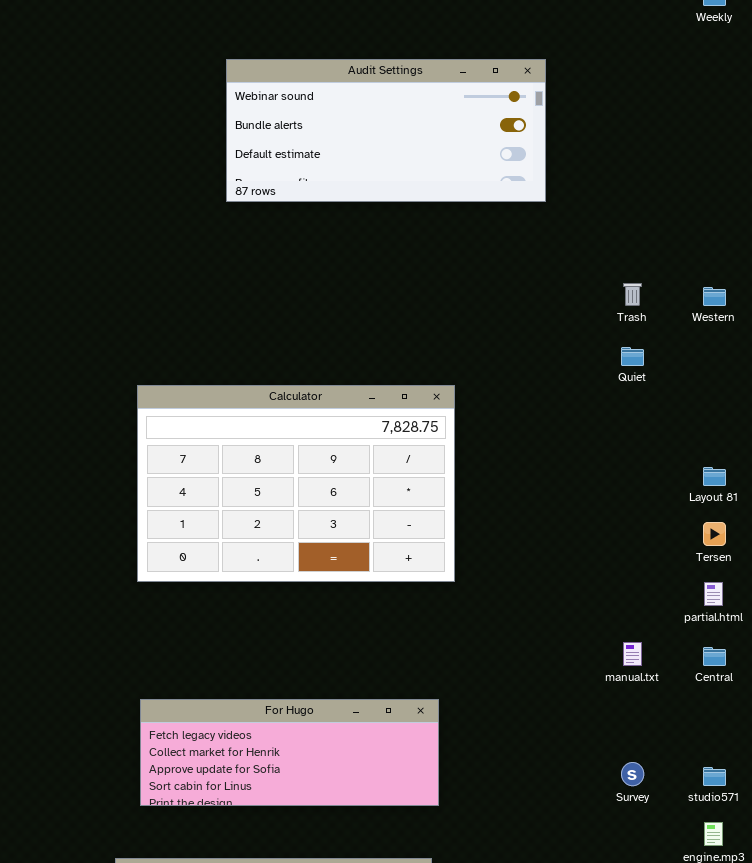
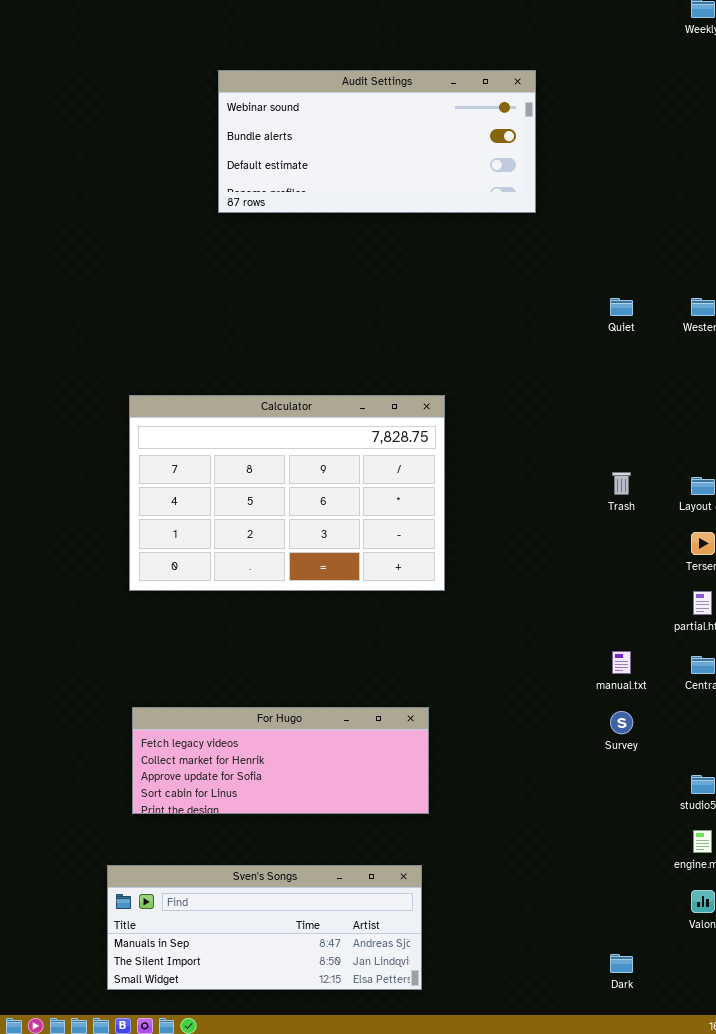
Trash: [623,283,642,306] -> [612,472,631,495], moved
Quiet: [621,347,644,366] -> [610,298,633,316], moved
Survey: [621,762,644,786] -> [610,711,633,734], moved

